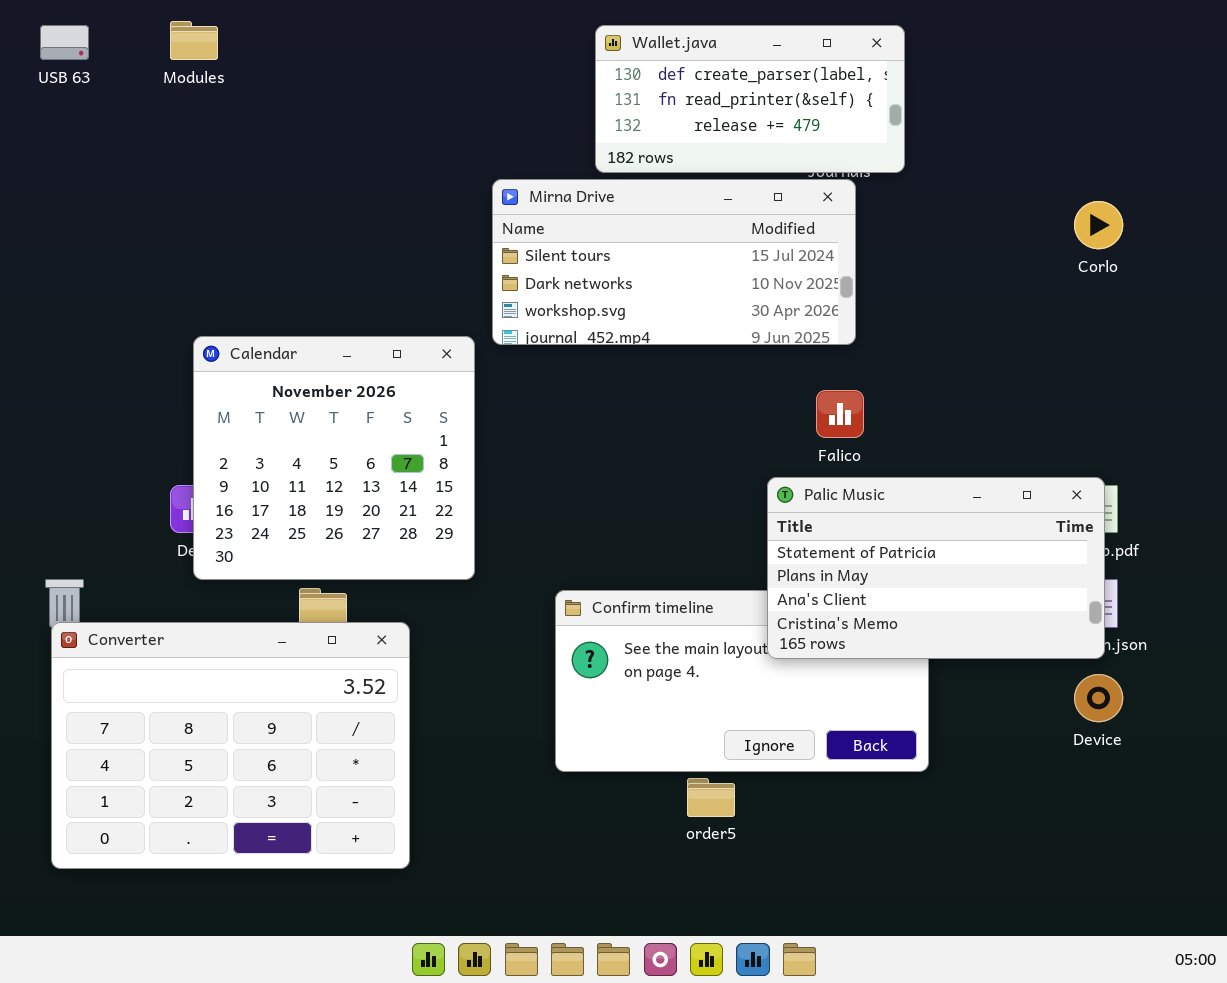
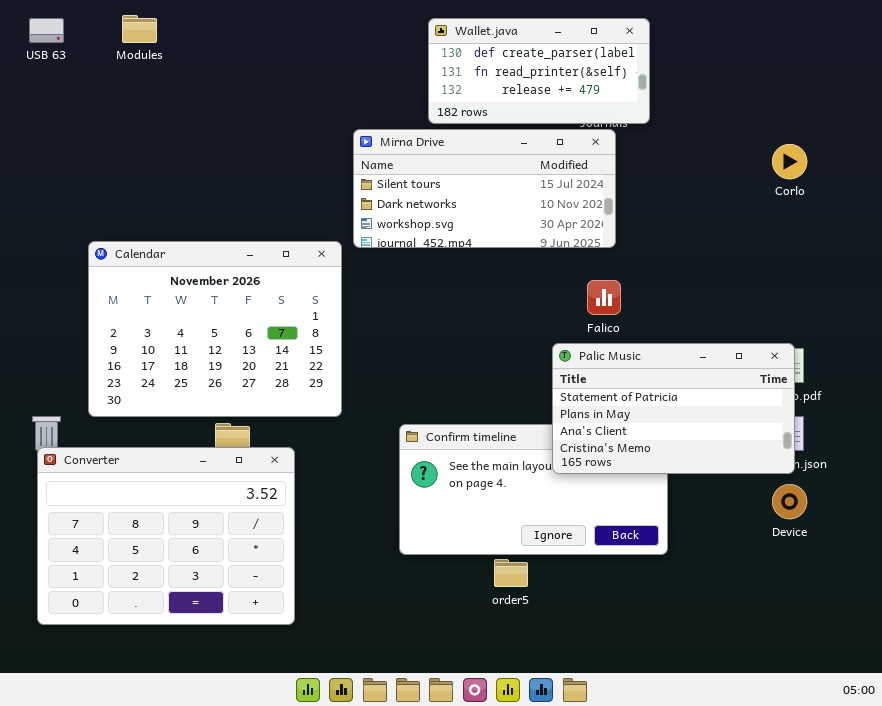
Calendar: [193,336,475,580] -> [88,241,342,417], resized

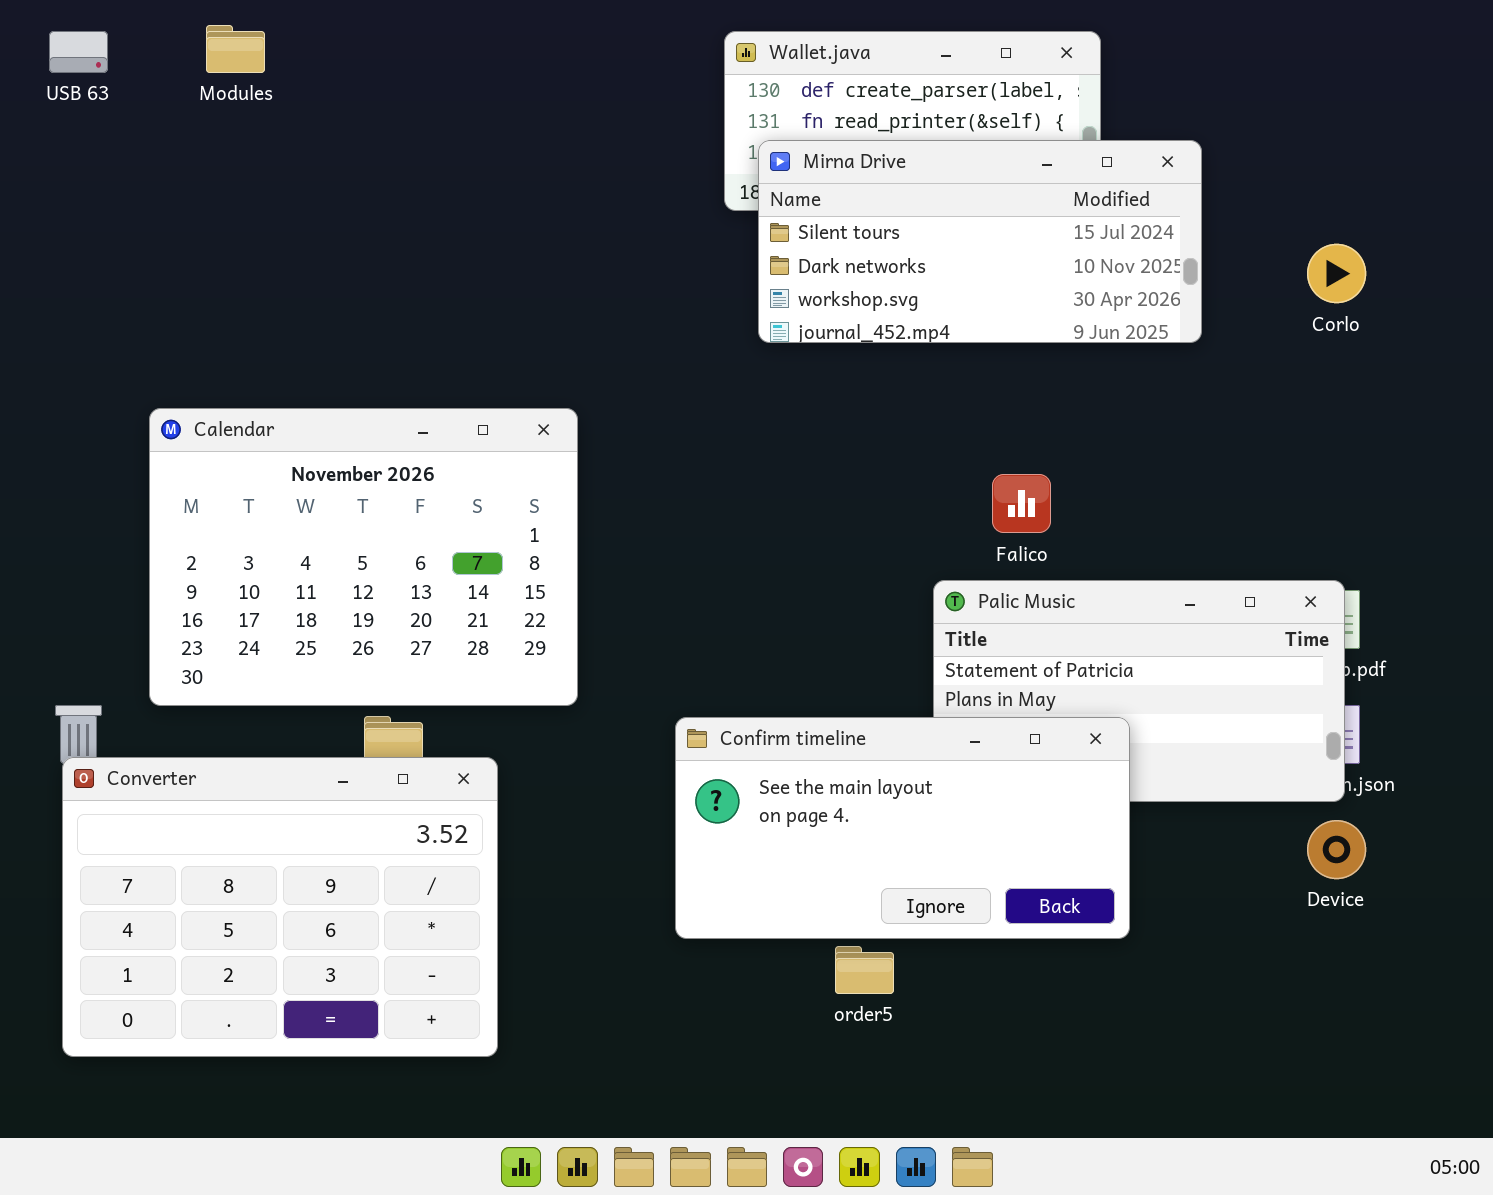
Mirna Drive: [353,129,616,248] -> [758,140,1202,343], moved
Confirm timeline: [399,424,668,555] -> [675,717,1130,939], raised

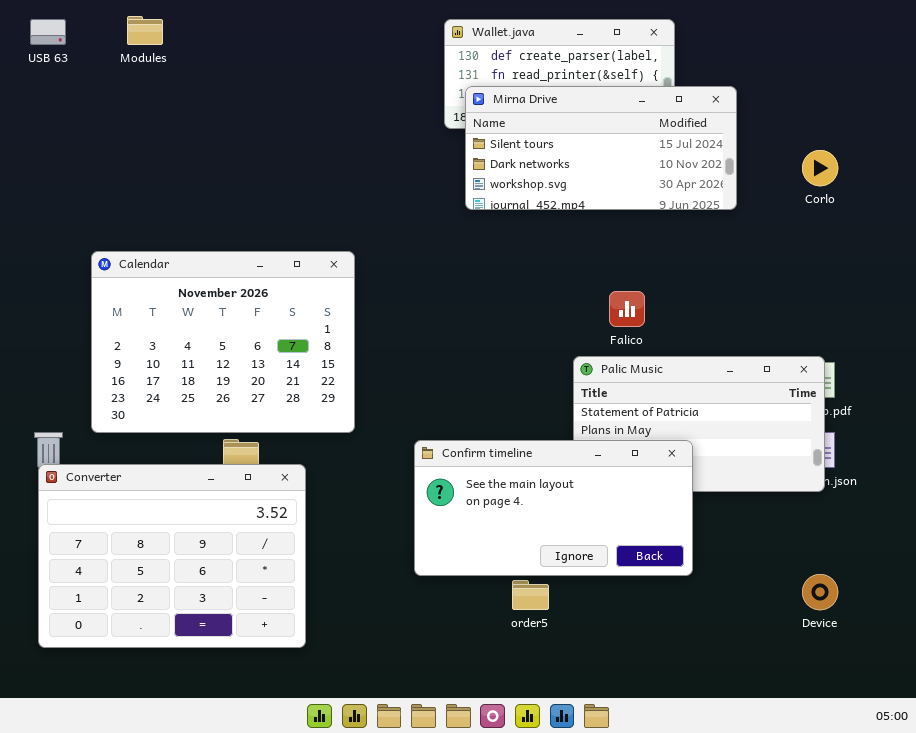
Device: [1307,820,1366,879] -> [802,574,838,610], moved

